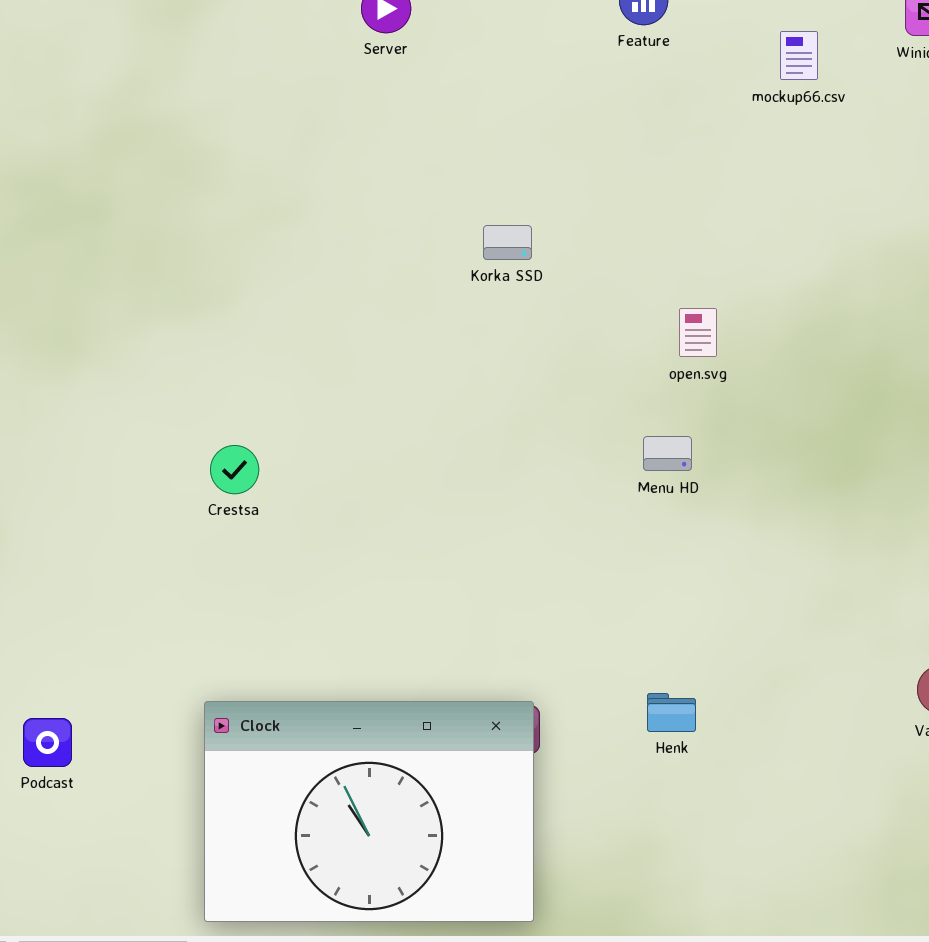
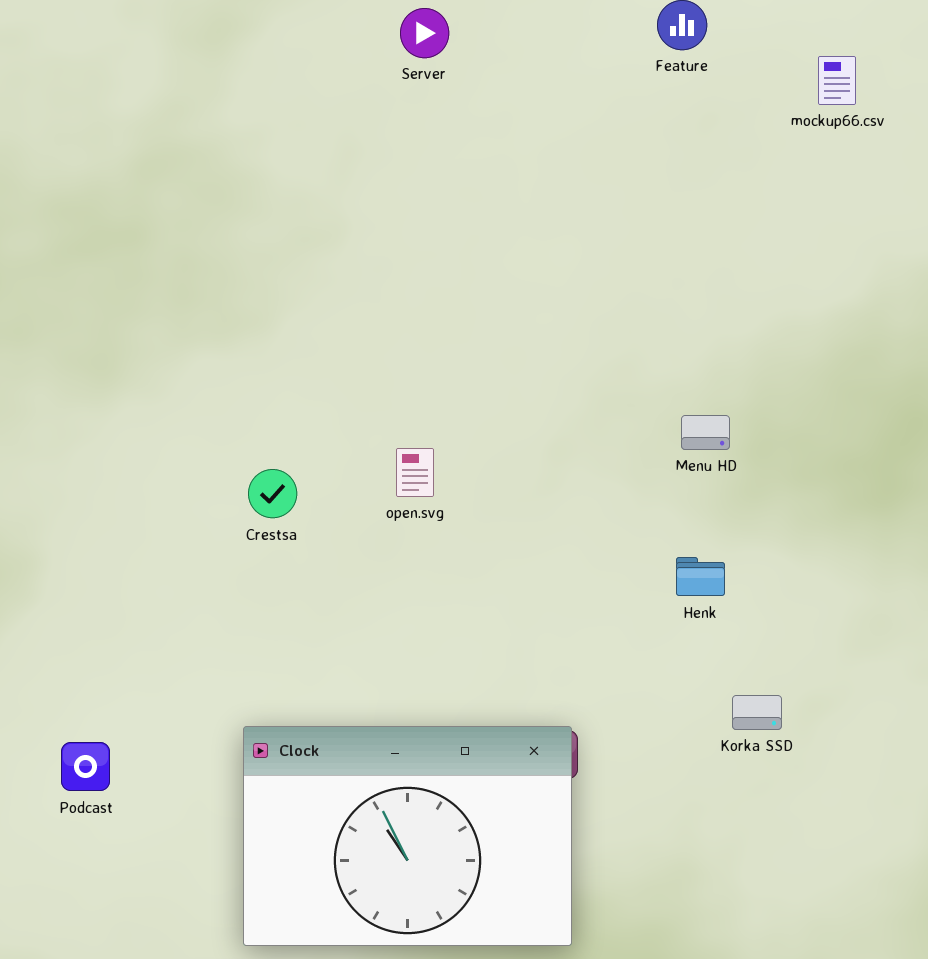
Korka SSD: [483,225,532,260] -> [732,695,782,730], moved
open.svg: [679,308,717,357] -> [396,448,434,497], moved
Menu HD: [643,436,692,471] -> [681,415,730,450], moved
Henk: [647,693,696,732] -> [676,557,725,596], moved

